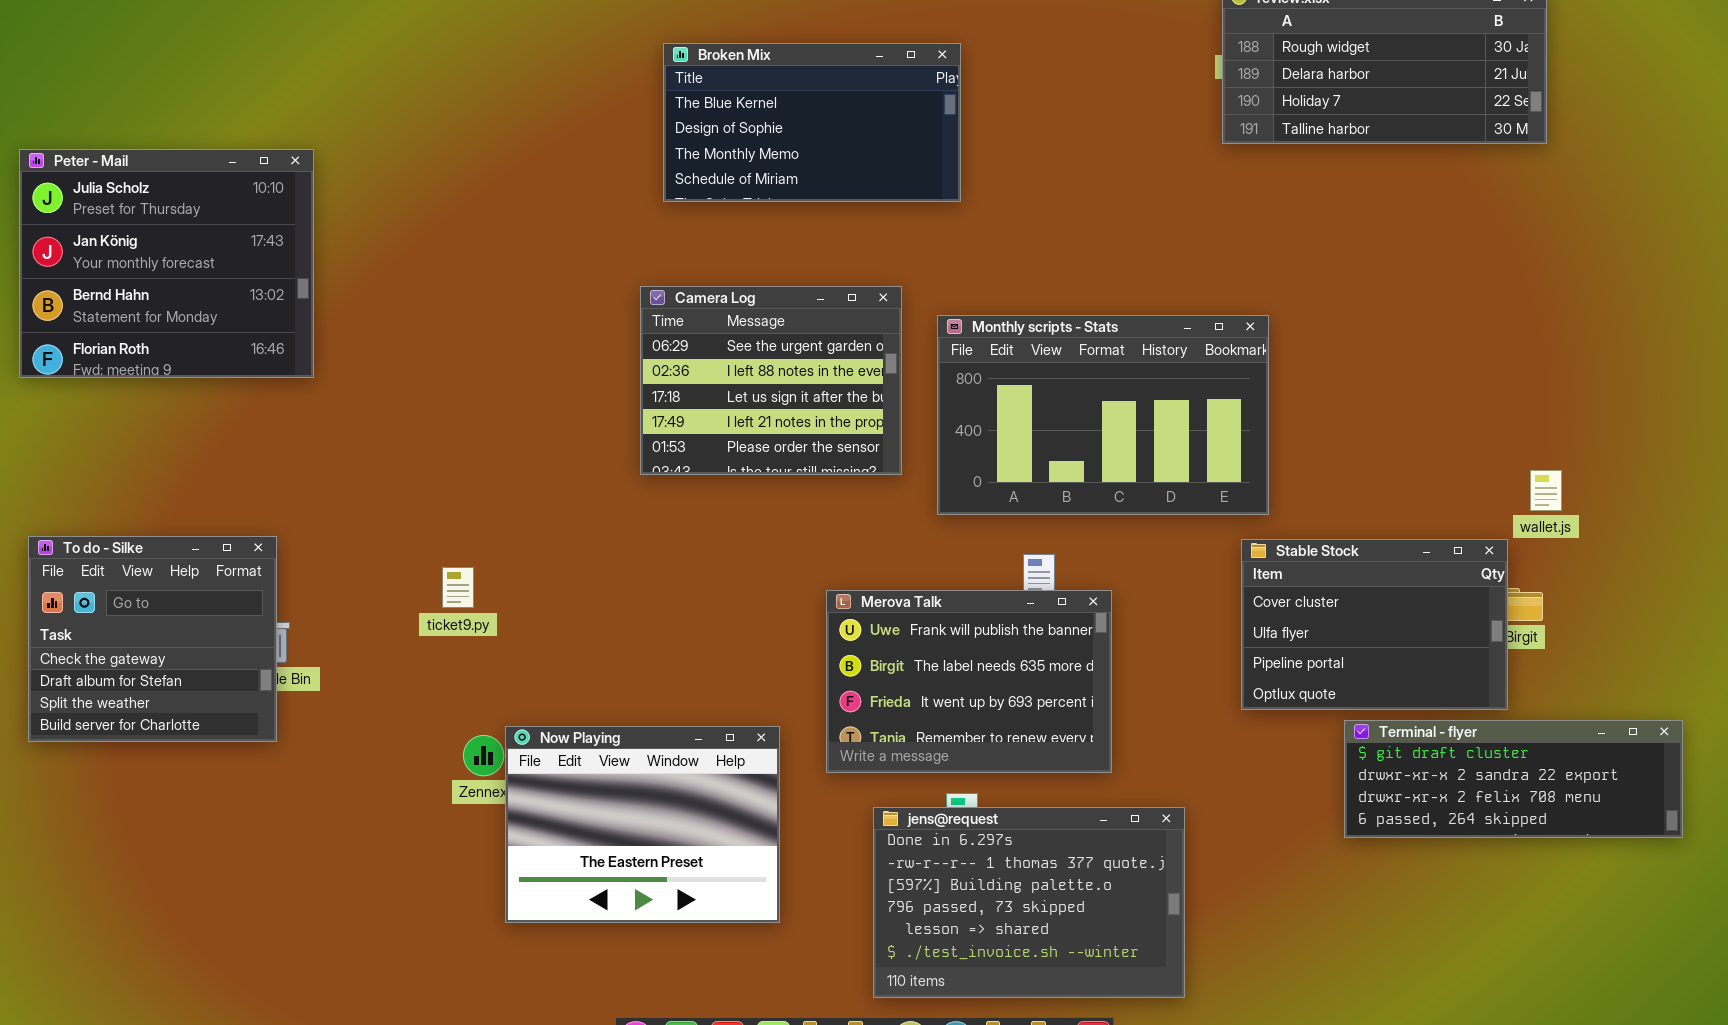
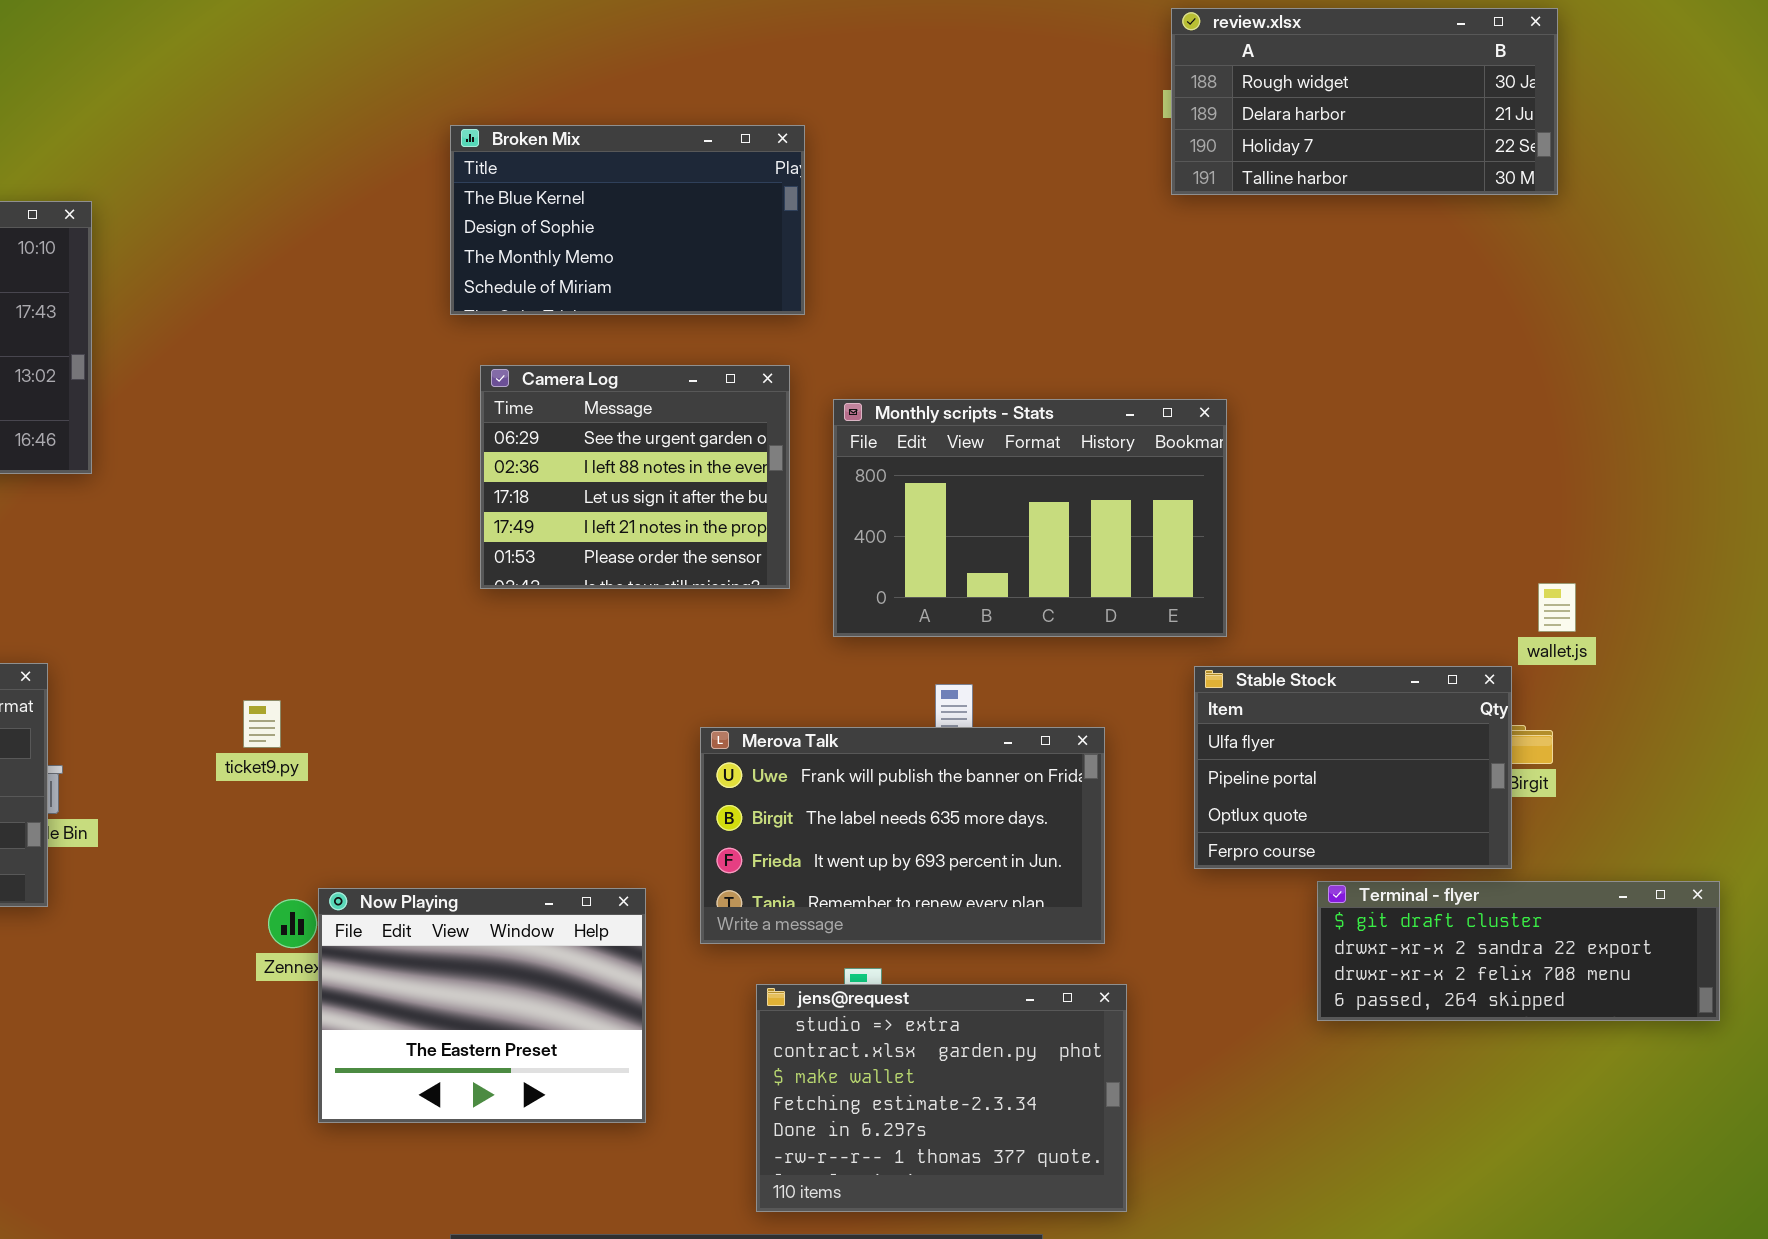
Broken Mix: [663,43,961,202] -> [450,125,805,315], moved
Stable Stock: [1241,539,1508,710] -> [1194,666,1512,869], scrolled down 1 row
Merova Talk: [826,590,1112,773] -> [700,727,1105,944], resized
jens@request: [873,807,1185,998] -> [756,984,1127,1212], scrolled up 4 rows

